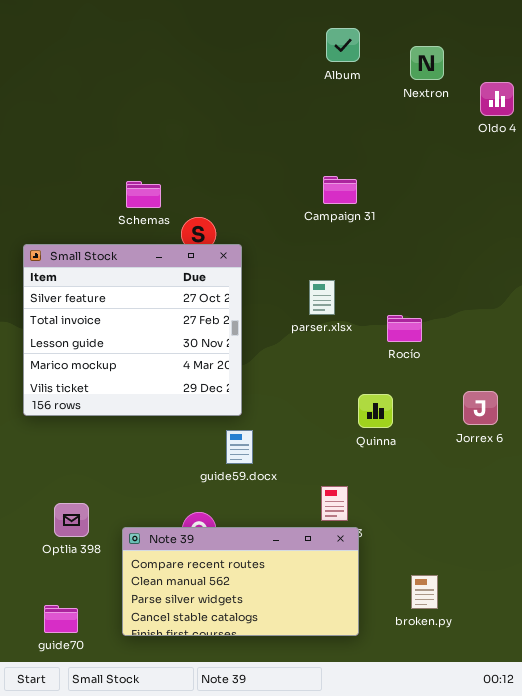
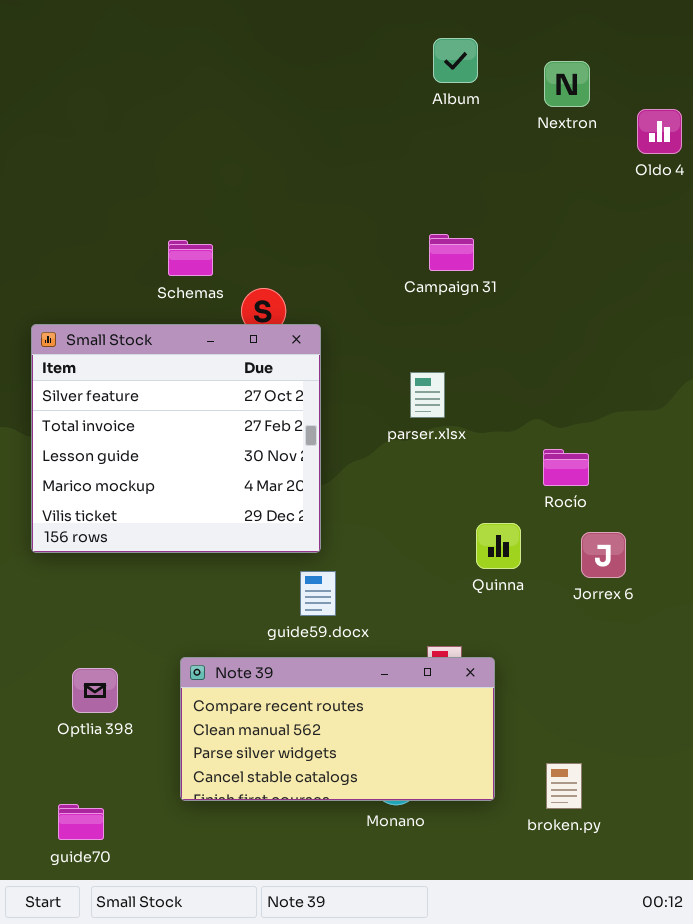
Rocío: [387,315,422,342] -> [543,449,589,486], moved
Jorrex 6: [463,391,498,425] -> [581,532,626,578], moved
Note 39: [122,527,359,636] -> [180,657,495,801], moved

